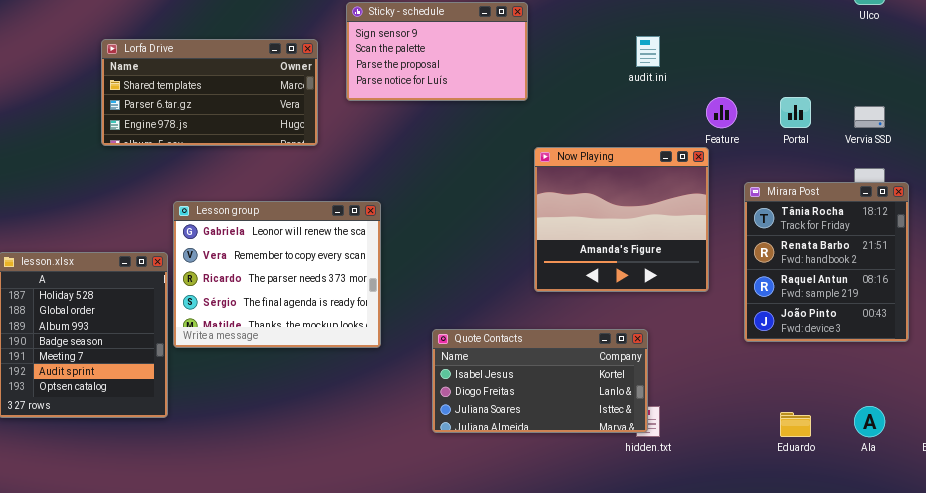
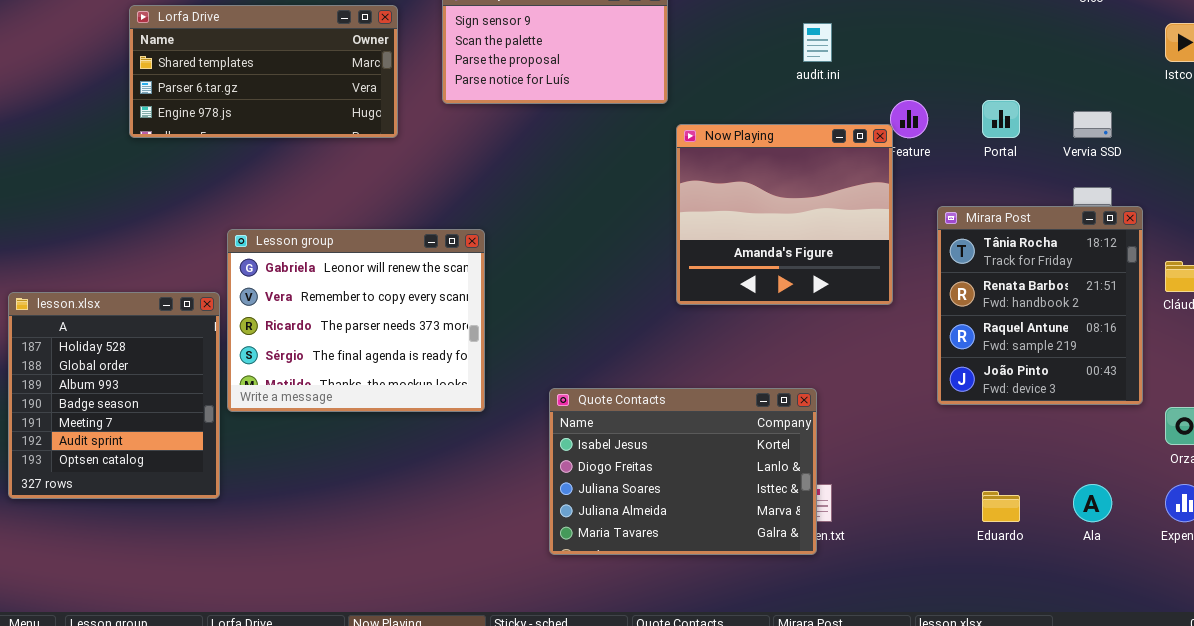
Lorfa Drive: [101,39,318,146] -> [129,5,398,138], moved
Now Playing: [534,147,709,292] -> [676,124,893,305], moved
Quote Contacts: [432,329,648,433] -> [549,388,817,555], resized

